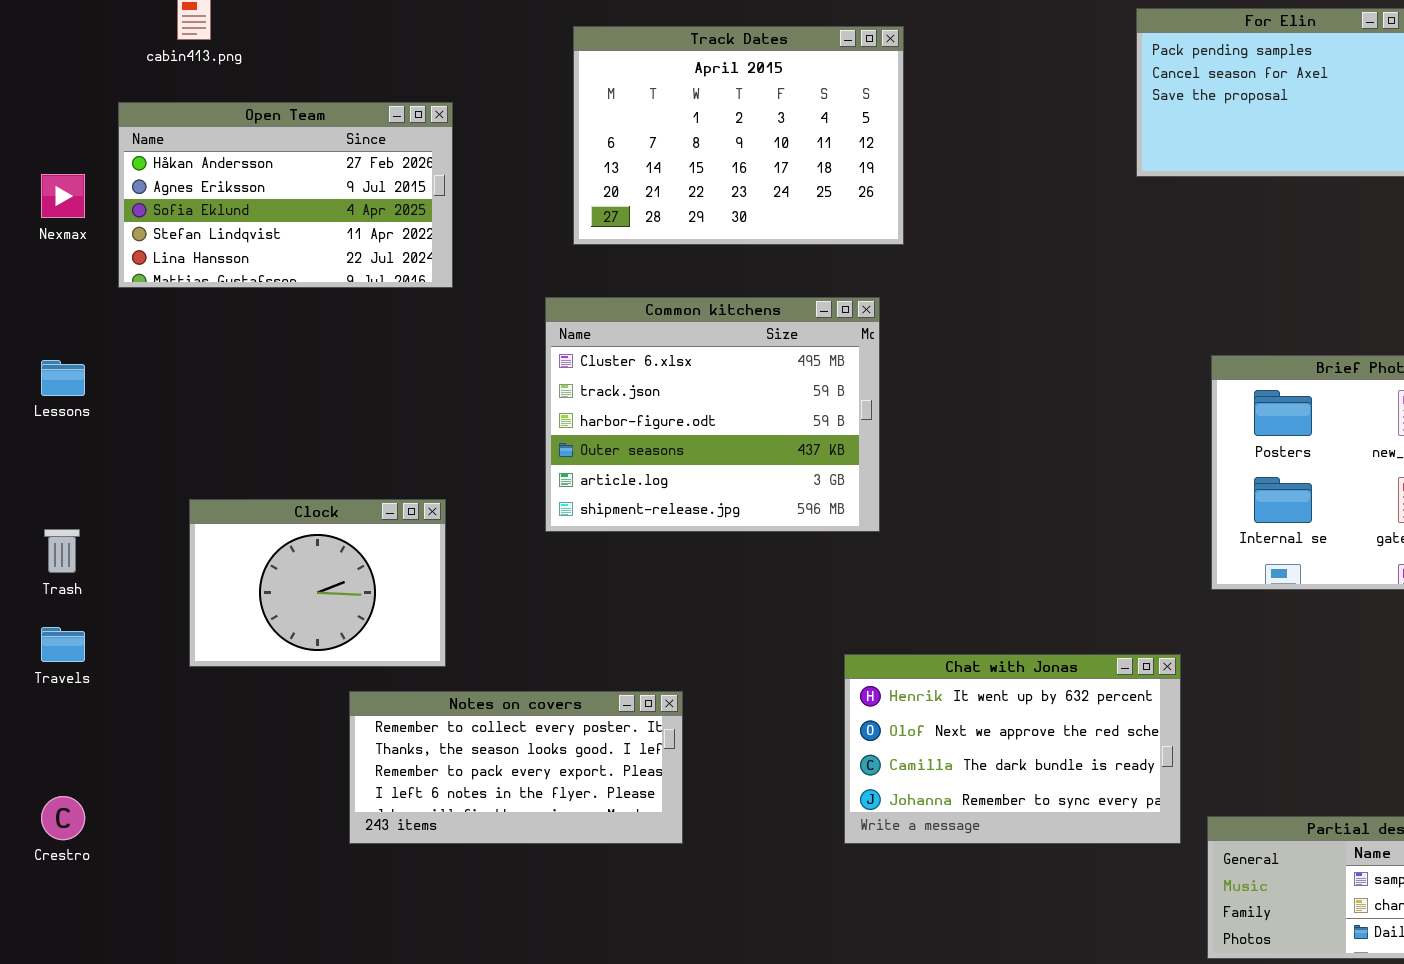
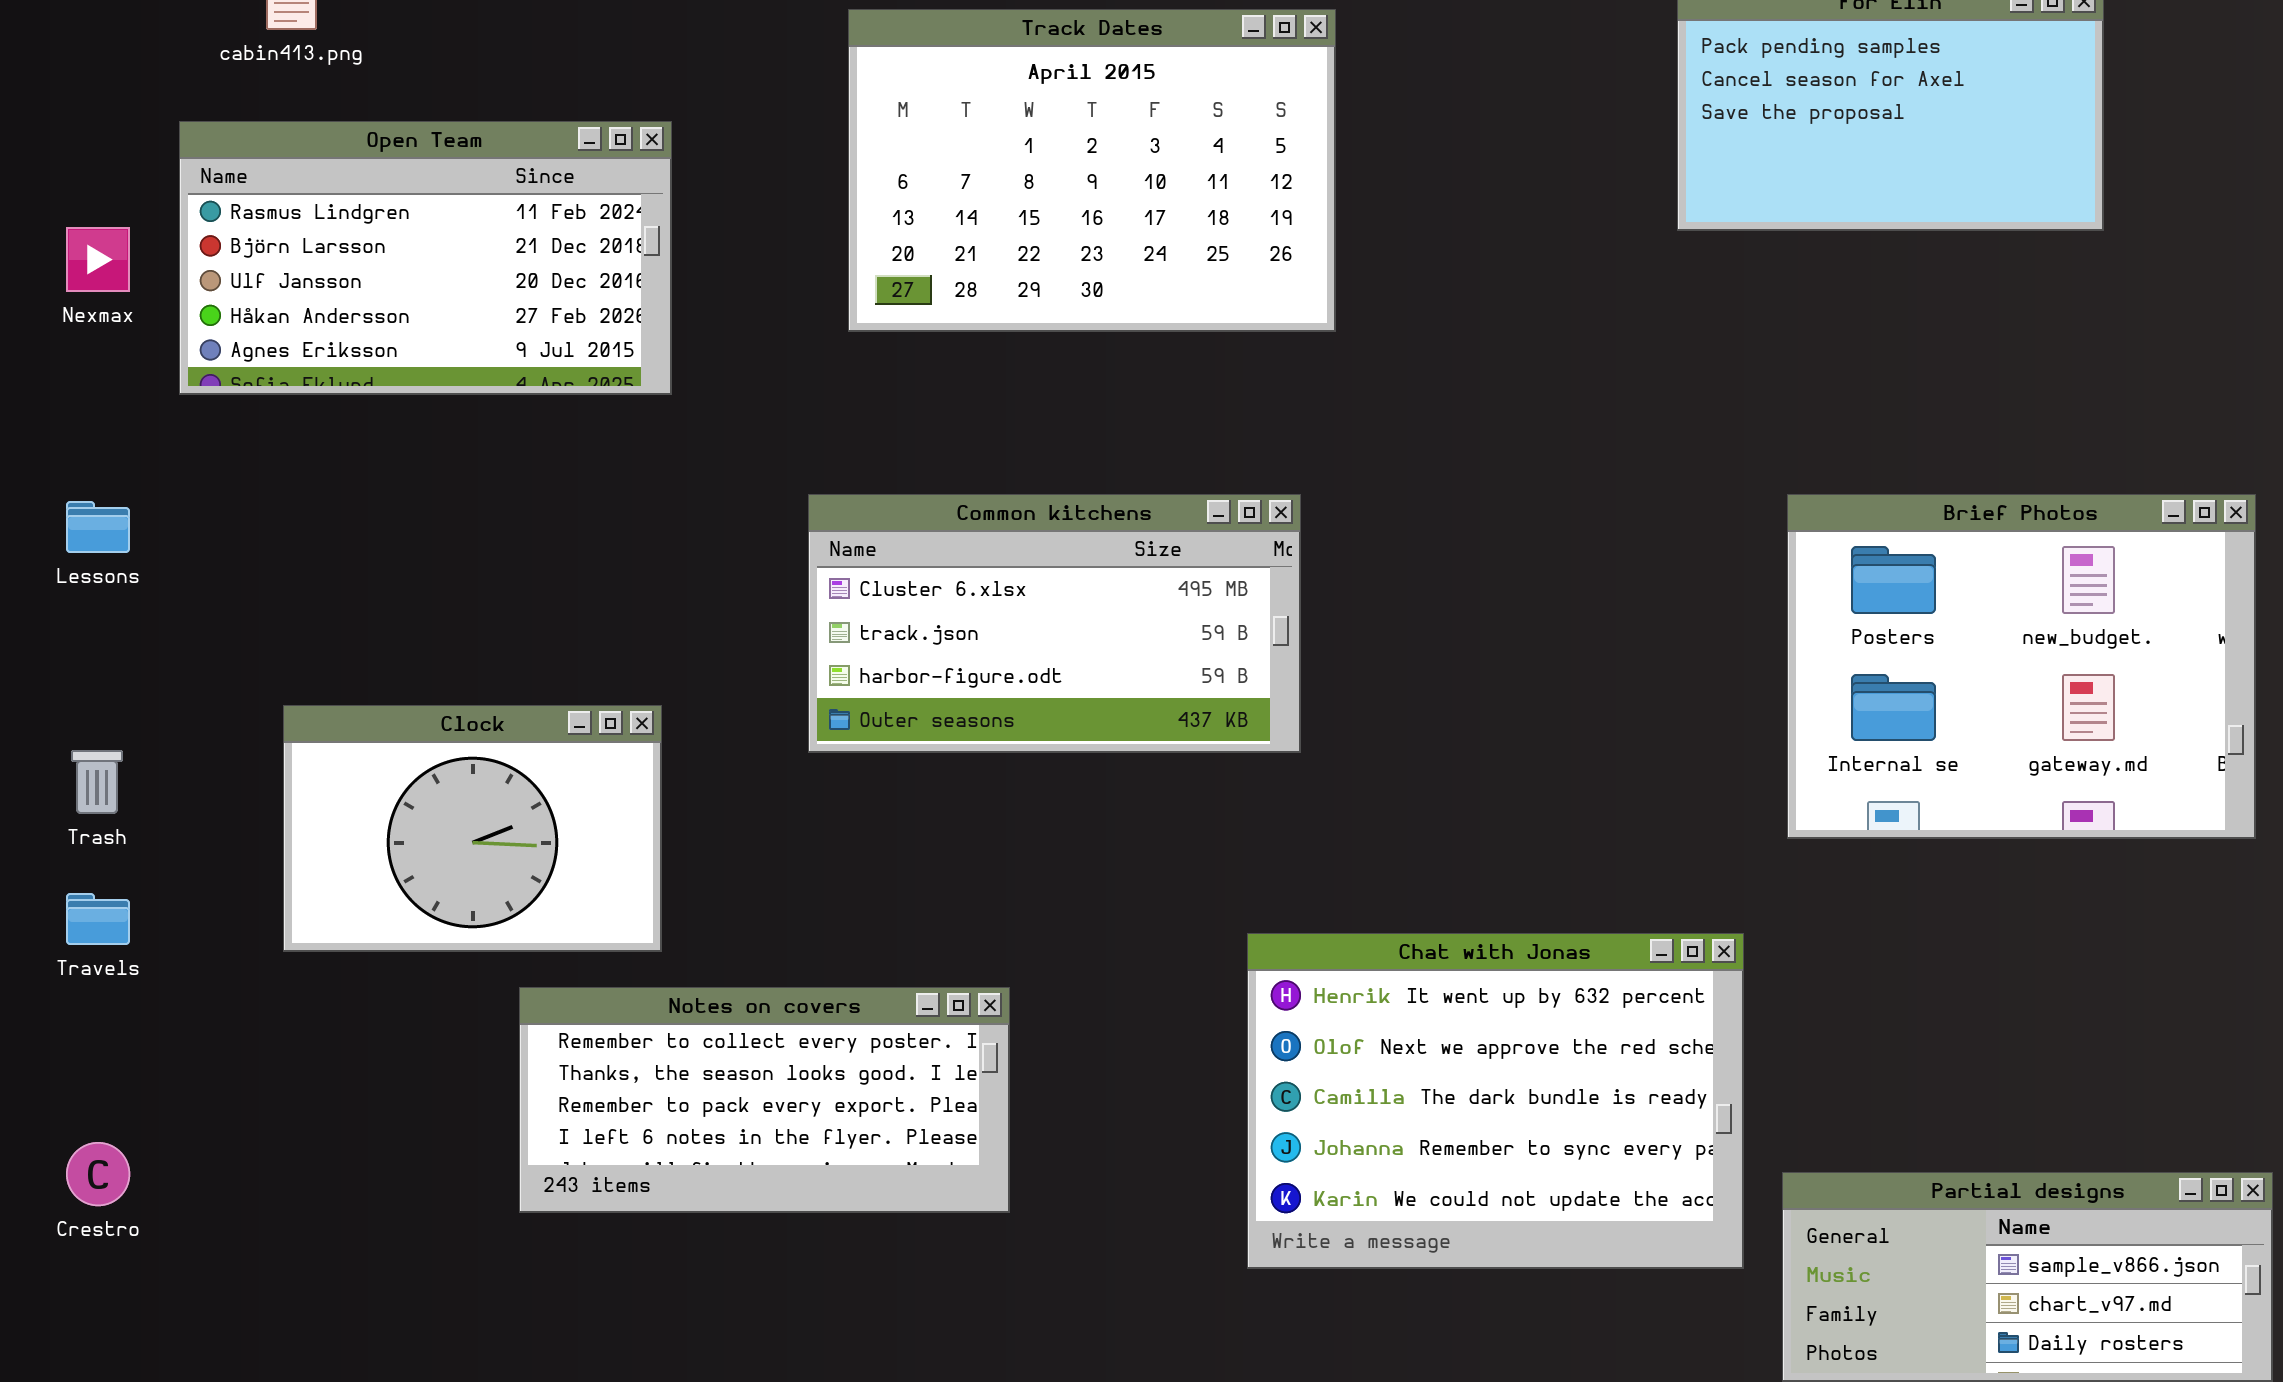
Open Team: [118,102,453,288] -> [179,121,672,395], scrolled up 3 rows
Common kitchens: [545,297,880,532] -> [808,494,1301,753], resized
Chat with Jonas: [844,654,1181,844] -> [1247,933,1744,1269], resized

